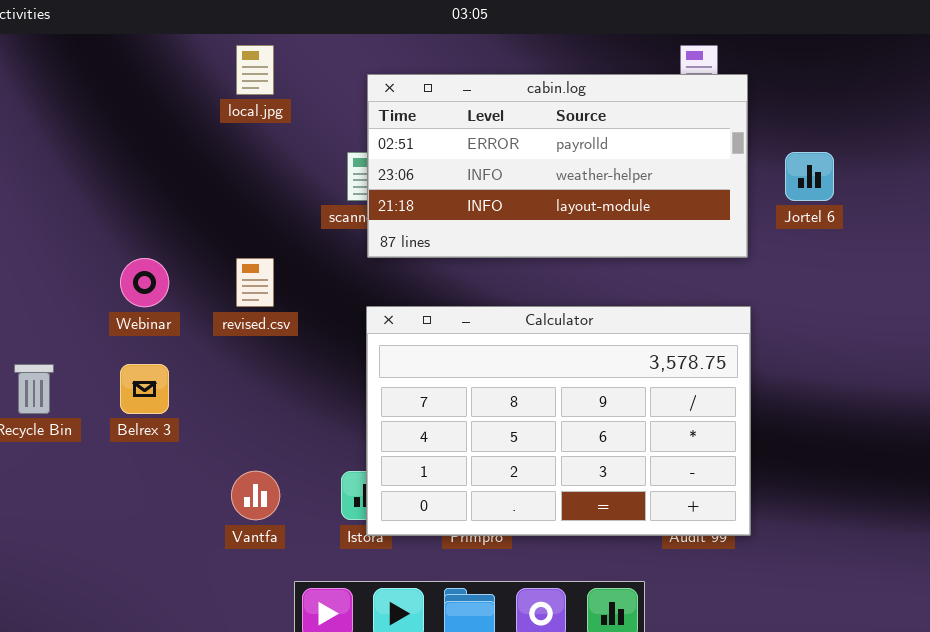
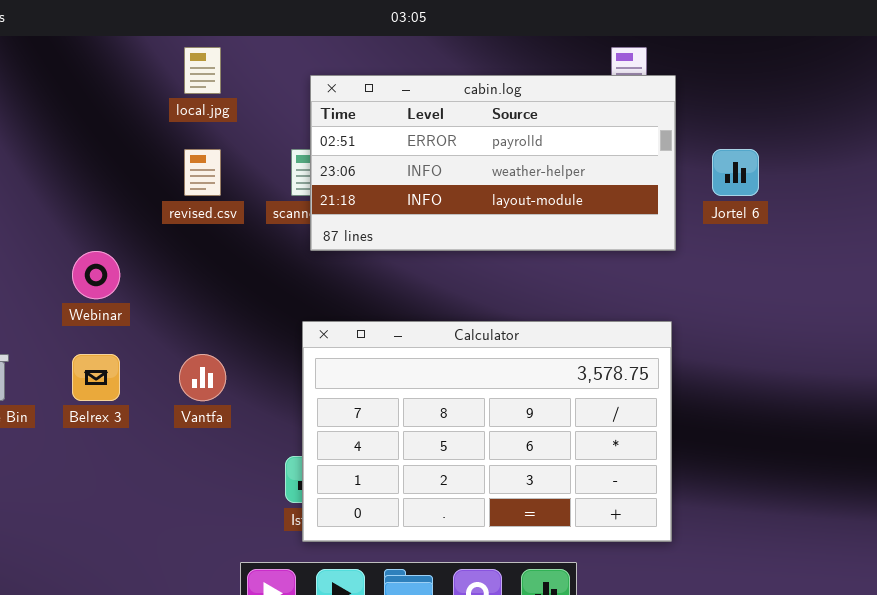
revised.csv: [236,258,274,307] -> [184,149,221,196], moved
Calculator: [366,306,751,536] -> [302,321,672,542], moved
Vantfa: [231,471,280,520] -> [179,354,226,401], moved

